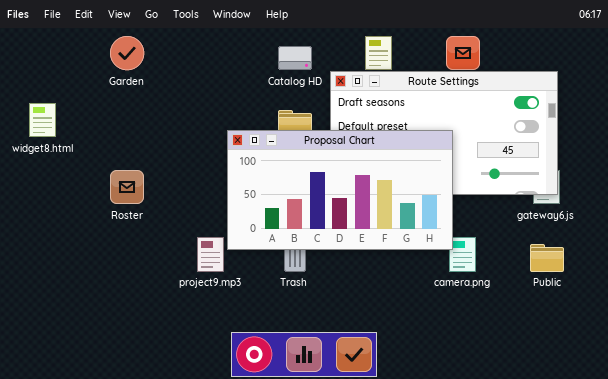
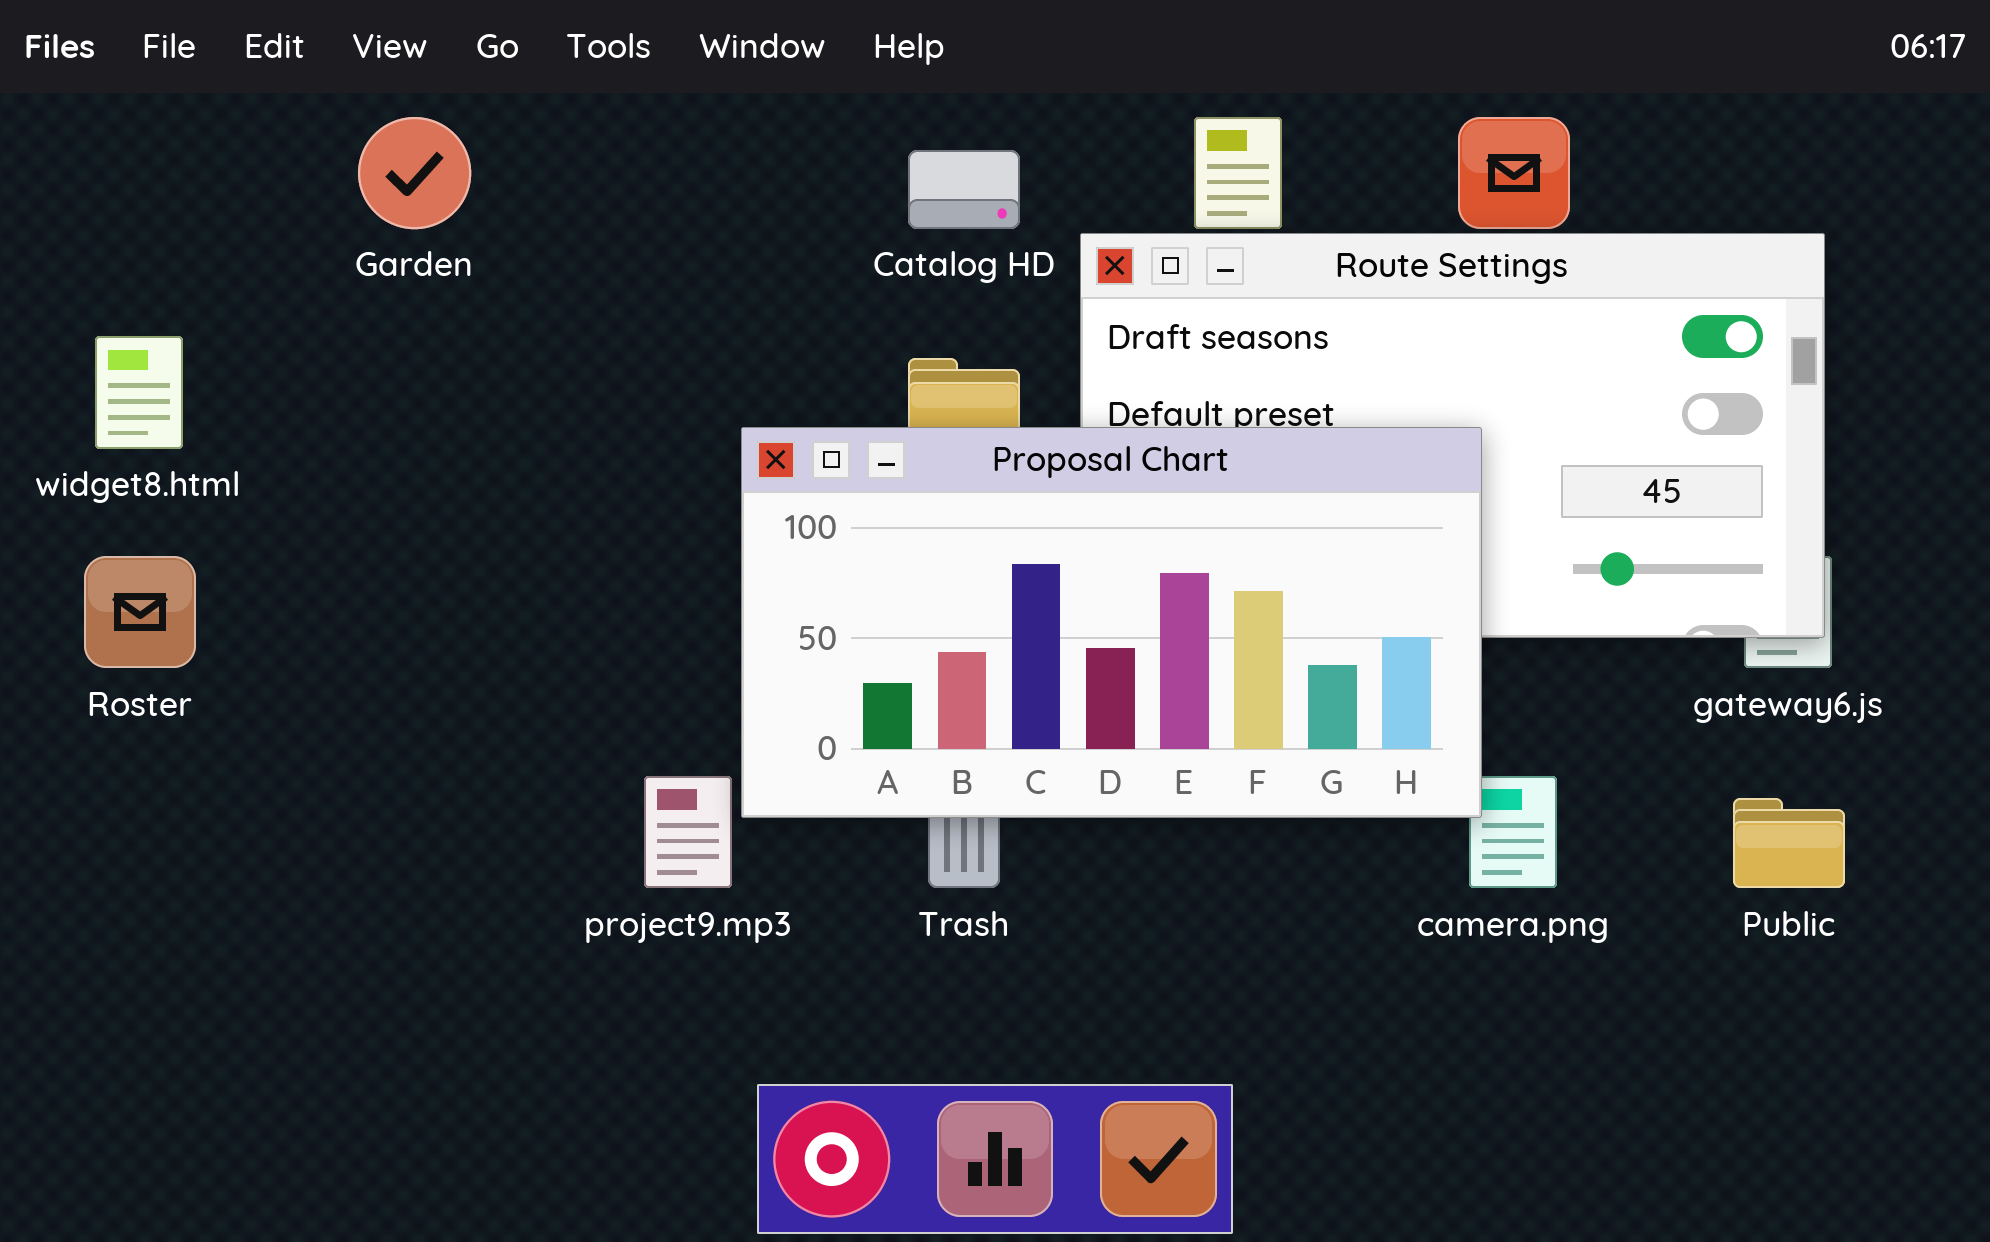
Roster: [110,170,144,204] -> [84,556,196,668], moved

